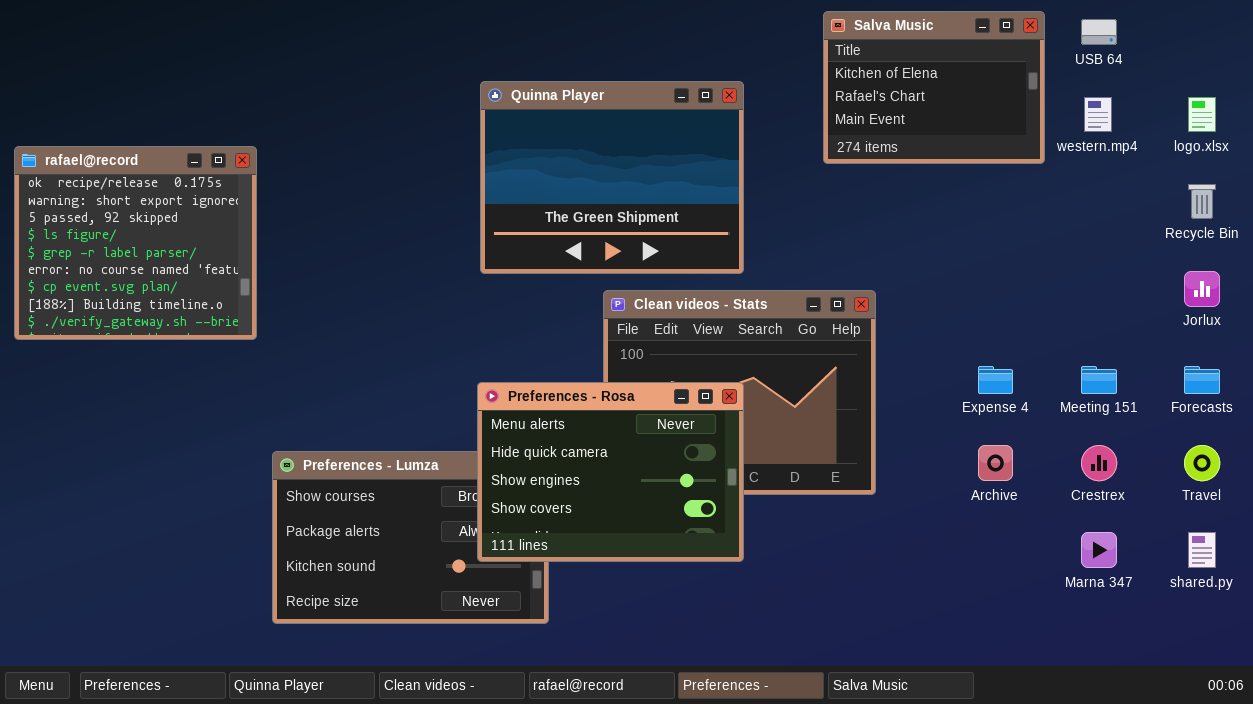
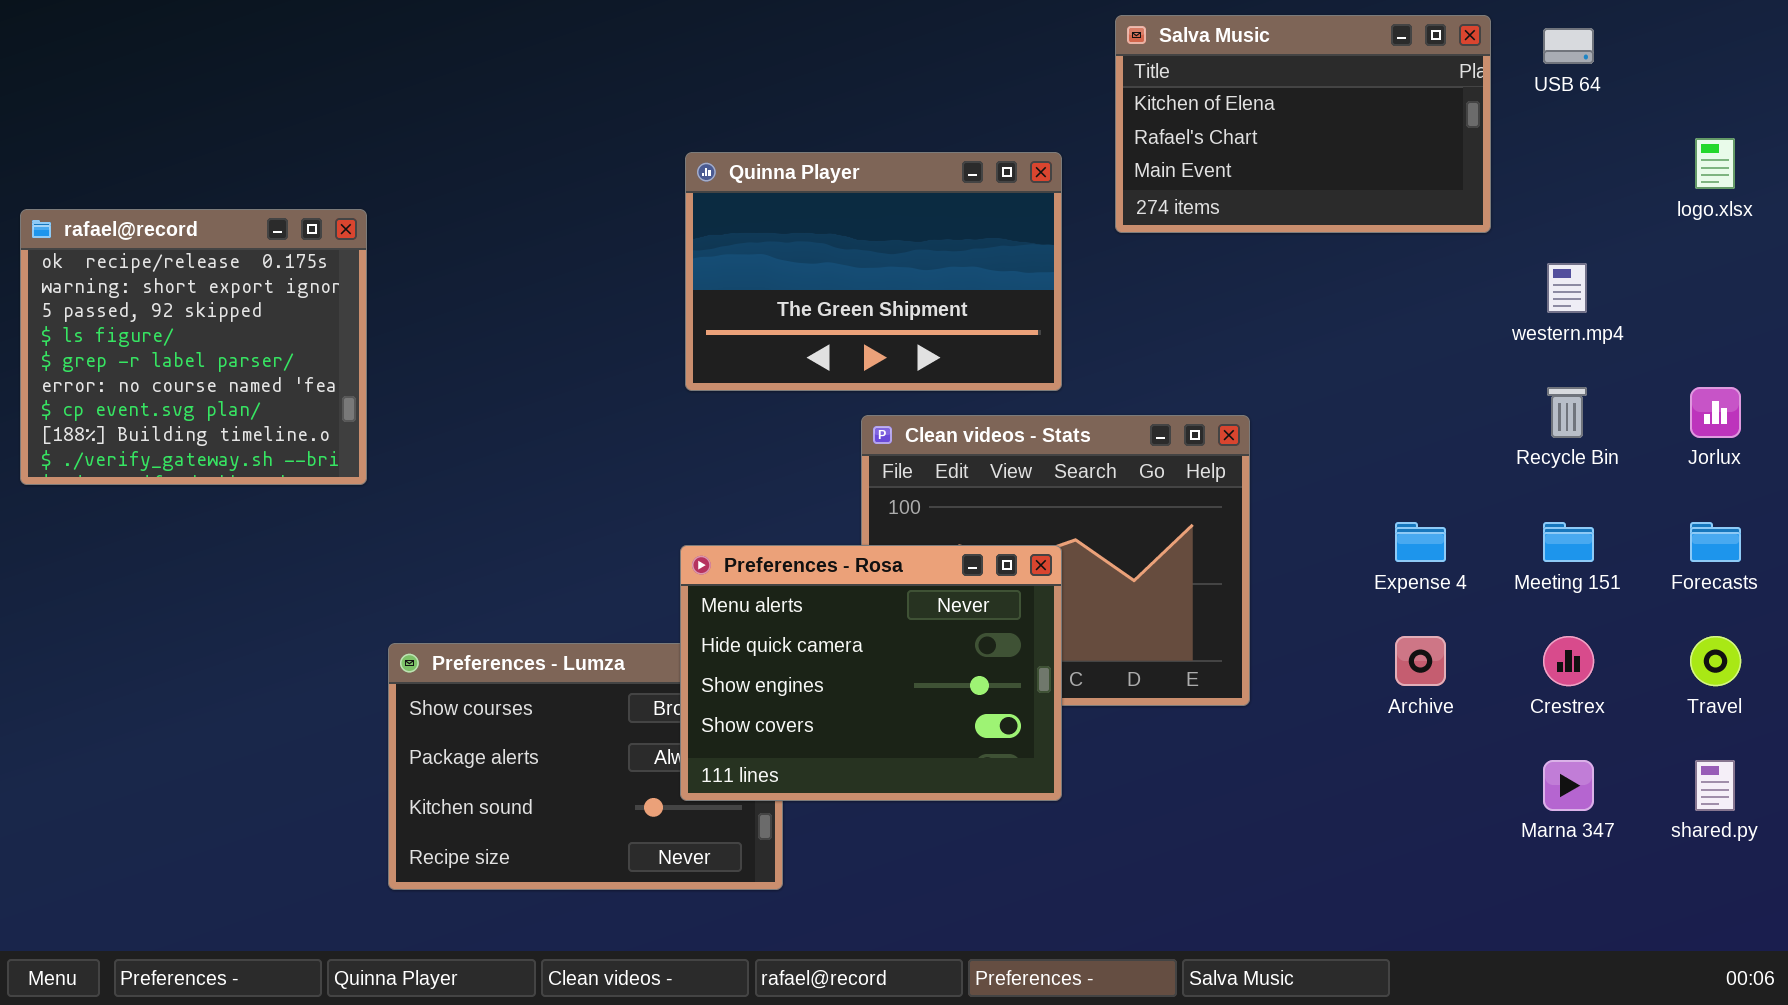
Salva Music: [823,11,1045,164] -> [1115,15,1491,233], resized
Quinna Player: [480,81,744,274] -> [685,152,1062,391], resized
western.mp4: [1084,97,1112,132] -> [1547,263,1587,313], moved
Recycle Bin: [1188,184,1216,219] -> [1547,387,1587,438], moved

